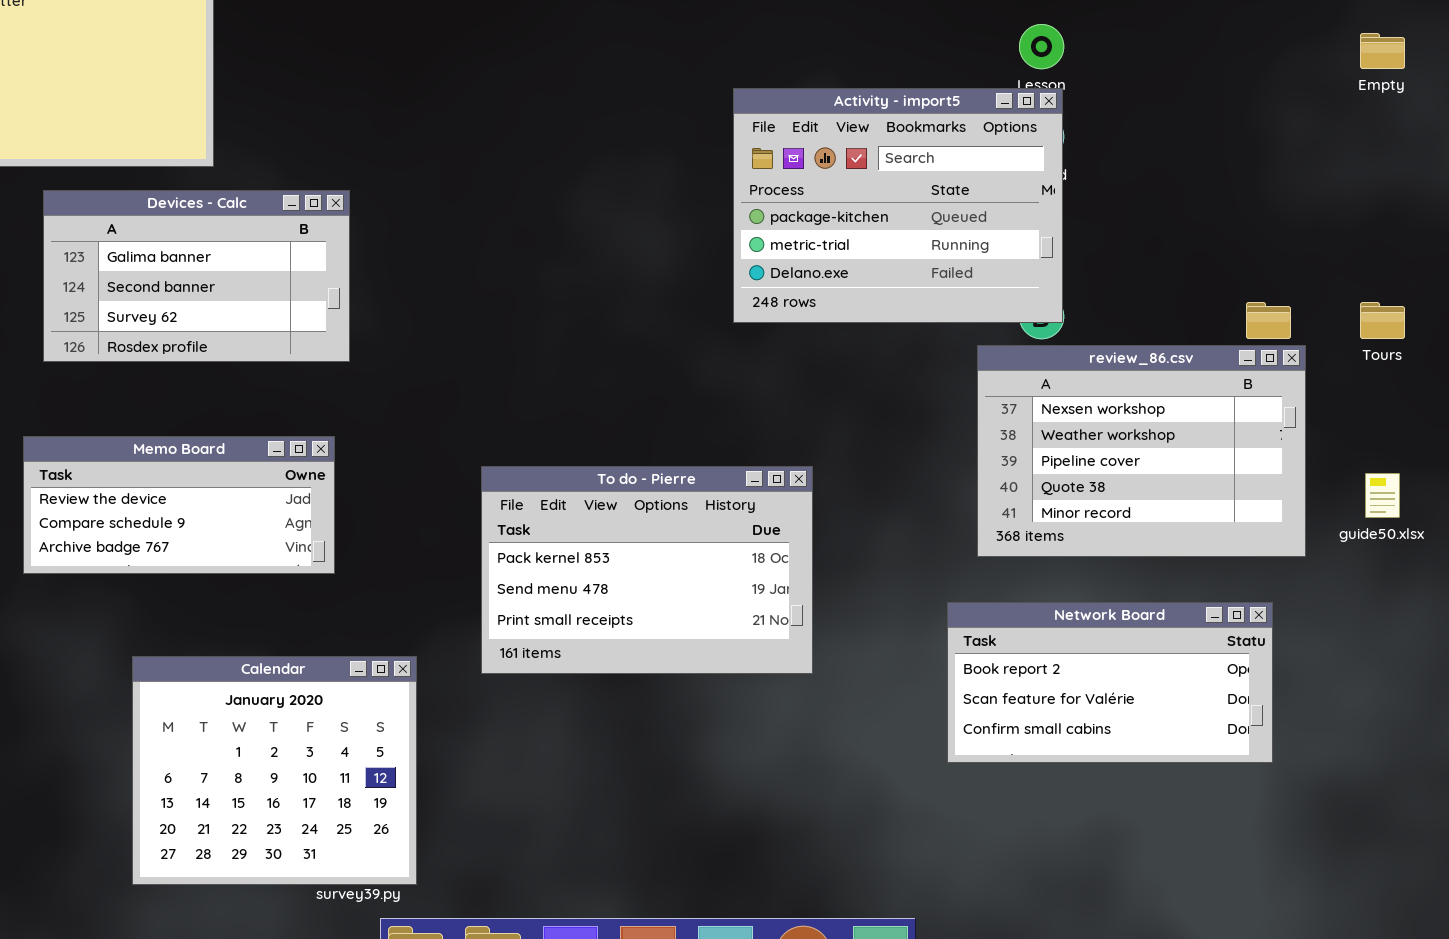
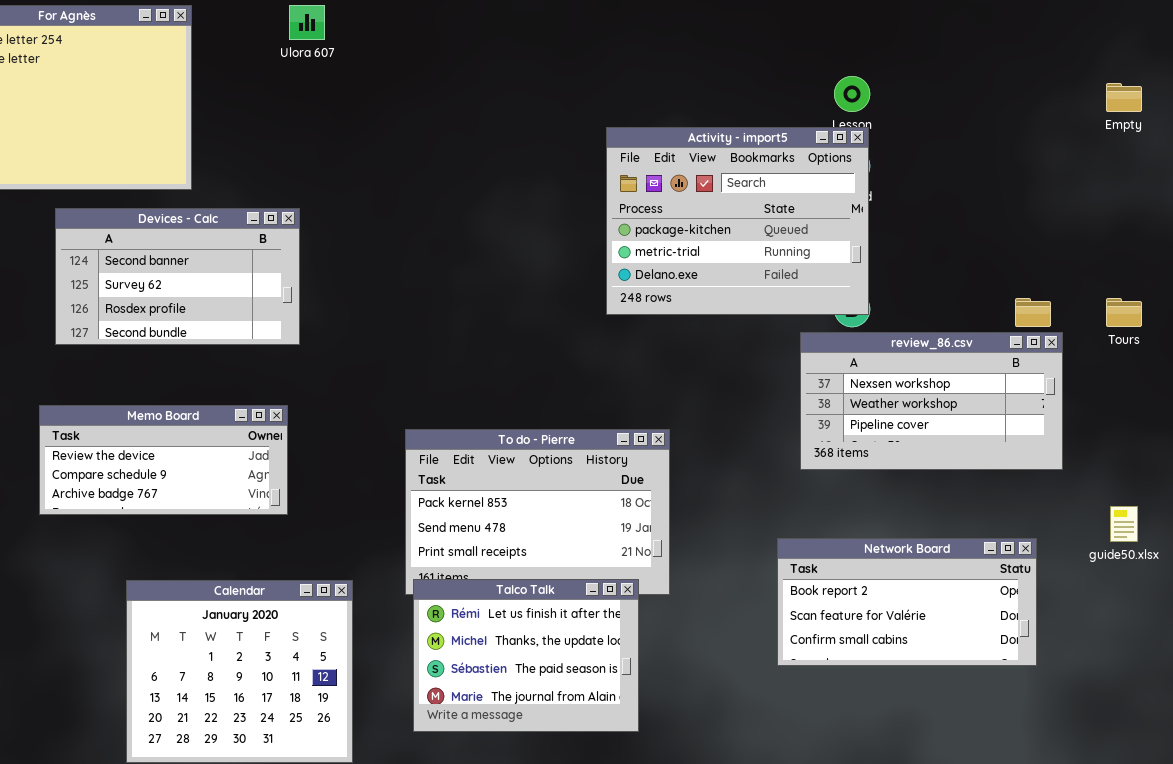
Devices - Calc: [43,190,350,362] -> [55,208,300,345], scrolled down 1 row
review_86.csv: [977,345,1306,557] -> [800,332,1063,470], resized
guide50.xlsx: [1365,473,1400,518] -> [1110,506,1138,542], moved
Talco Talk: none -> [413,579,639,732], opened

